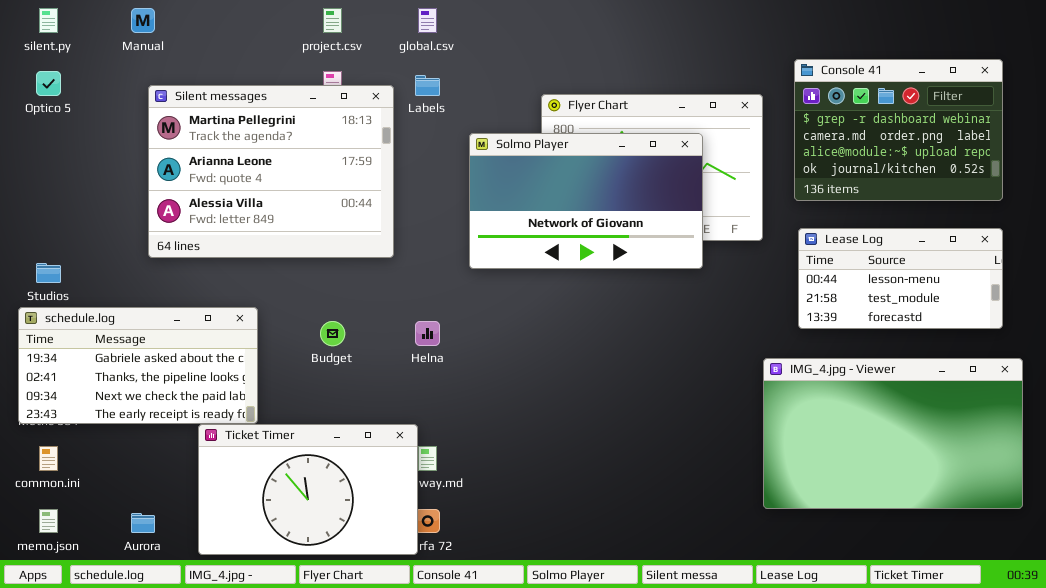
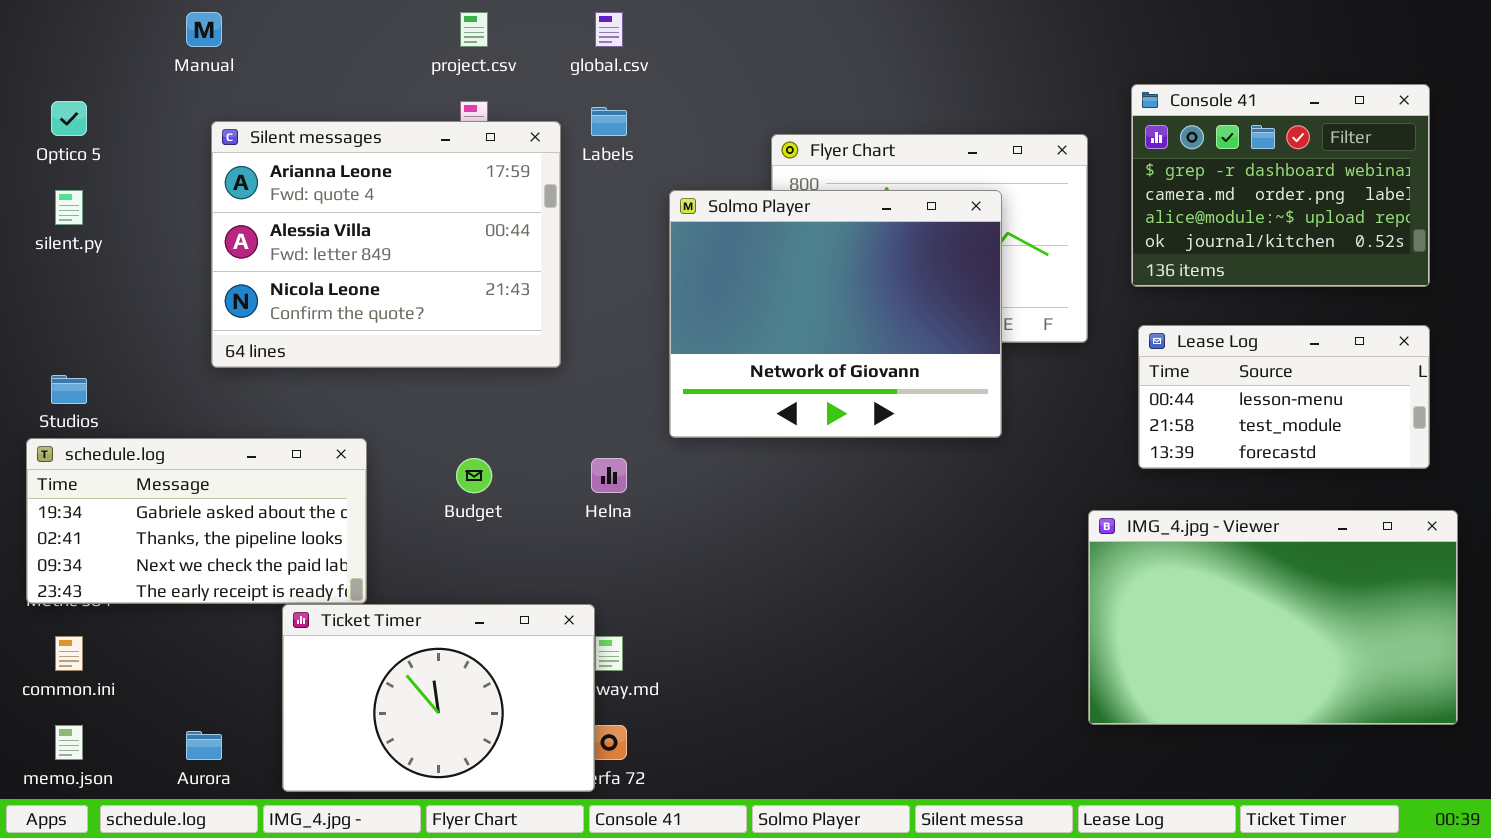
silent.py: [39,8,58,33] -> [55,190,83,225], moved
Silent messages: [148,85,394,258] -> [211,121,561,368], scrolled down 1 row
Solmo Player: [469,133,703,269] -> [669,190,1002,438], resized

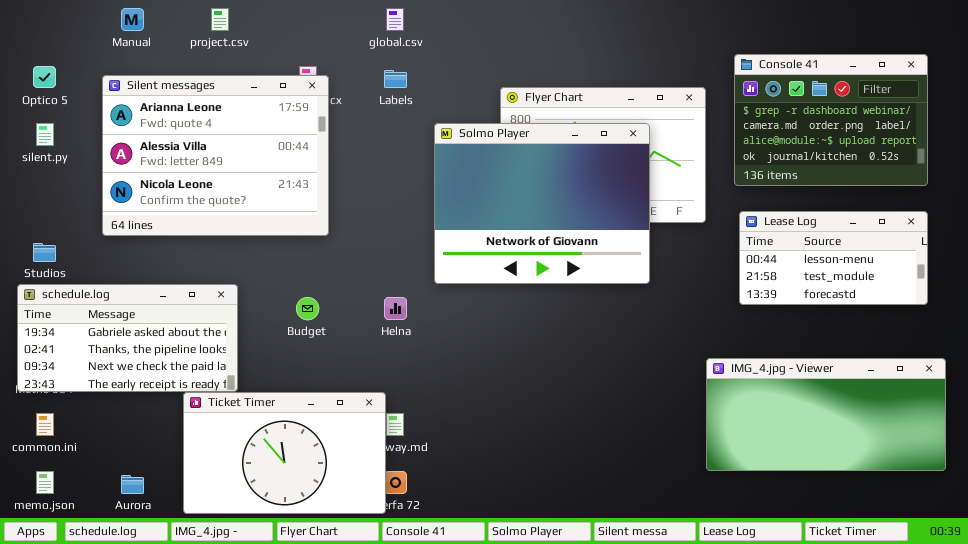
project.csv: [460,12,488,47] -> [211,8,229,31], moved
Silent messages: [211,121,561,368] -> [102,75,329,236], moved
IMG_4.jpg - Viewer: [1088,510,1458,725] -> [706,358,946,471], resized

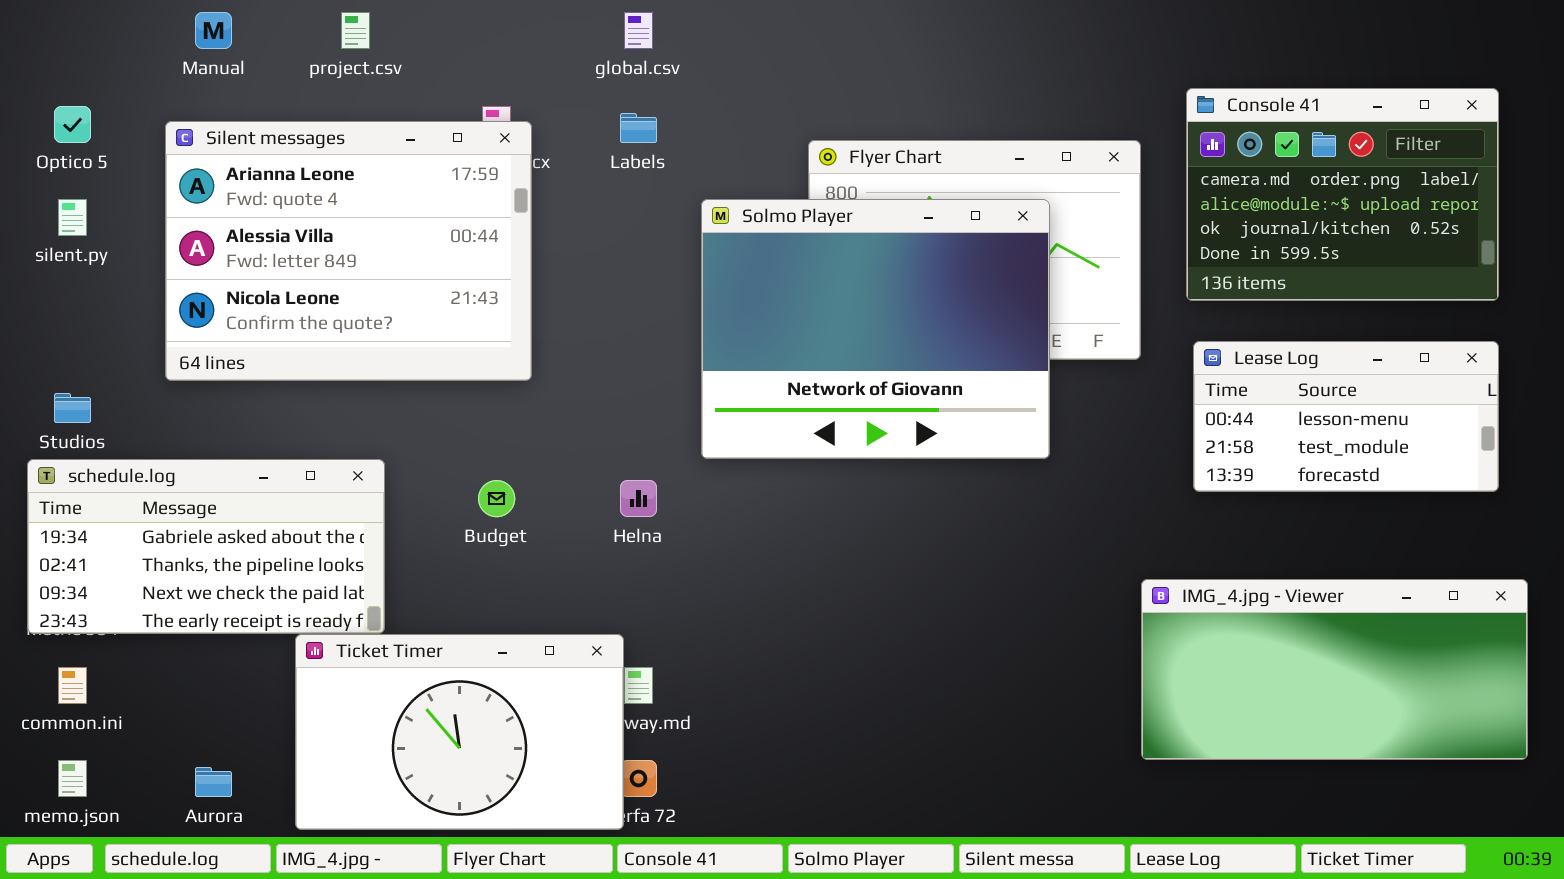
Console 41: [734,54,928,186] -> [1186,88,1499,301], scrolled down 1 row

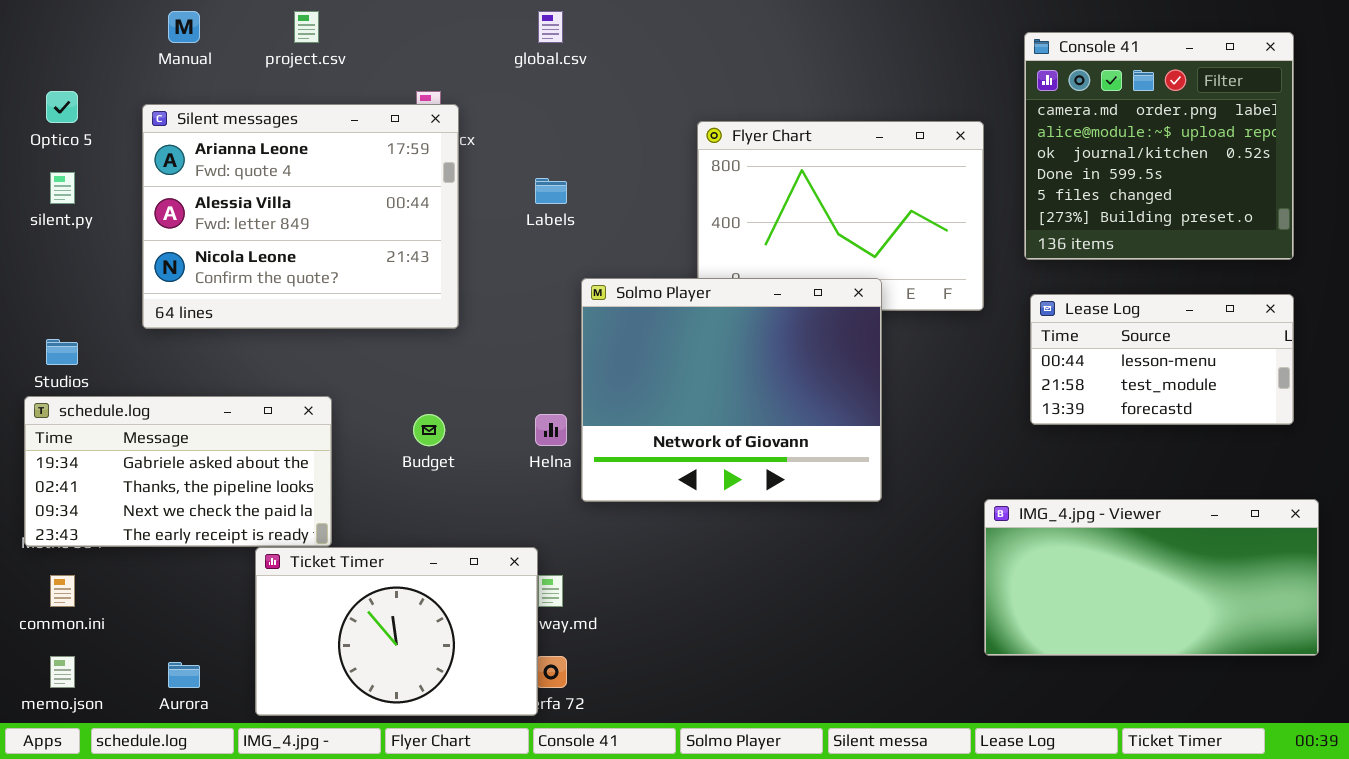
Console 41: [1186,88,1499,301] -> [1024,32,1294,260], resized
Labels: [620,113,657,143] -> [535,178,567,204], moved
Solmo Player: [701,199,1050,459] -> [581,278,882,502], moved

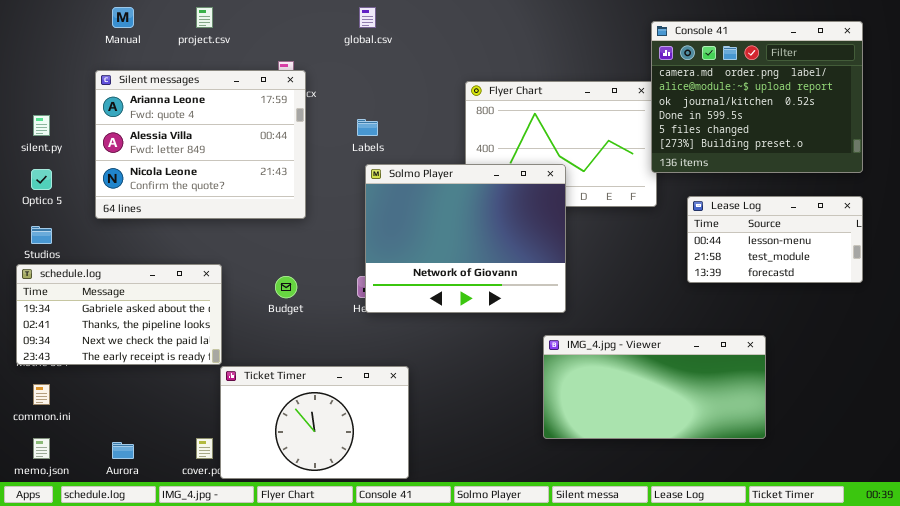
Console 41: [1024,32,1294,260] -> [651,21,863,173], resized
Optico 5: [46,91,78,123] -> [31,169,52,190], moved
Solmo Player: [581,278,882,502] -> [365,164,566,313], moved
IMG_4.jpg - Viewer: [984,499,1319,656] -> [543,335,766,439], moved
Ticket Timer: [255,547,538,716] -> [220,366,409,479], moved

